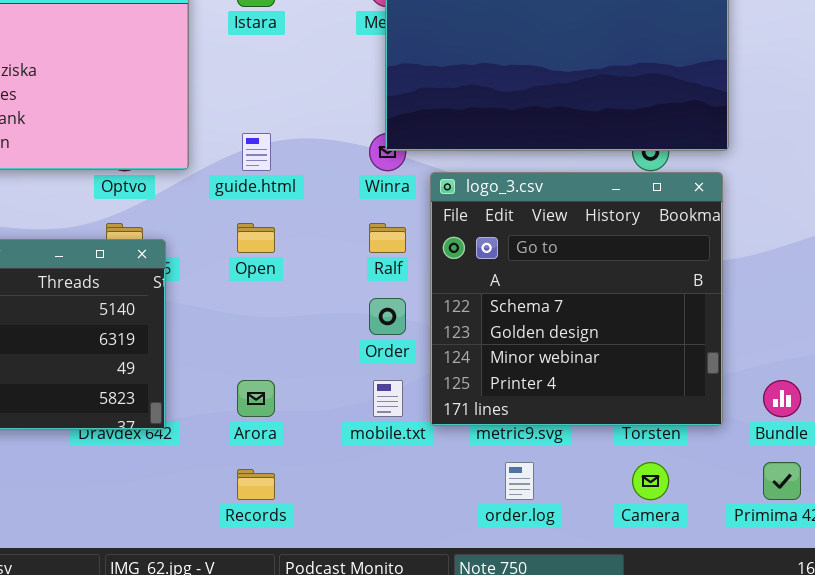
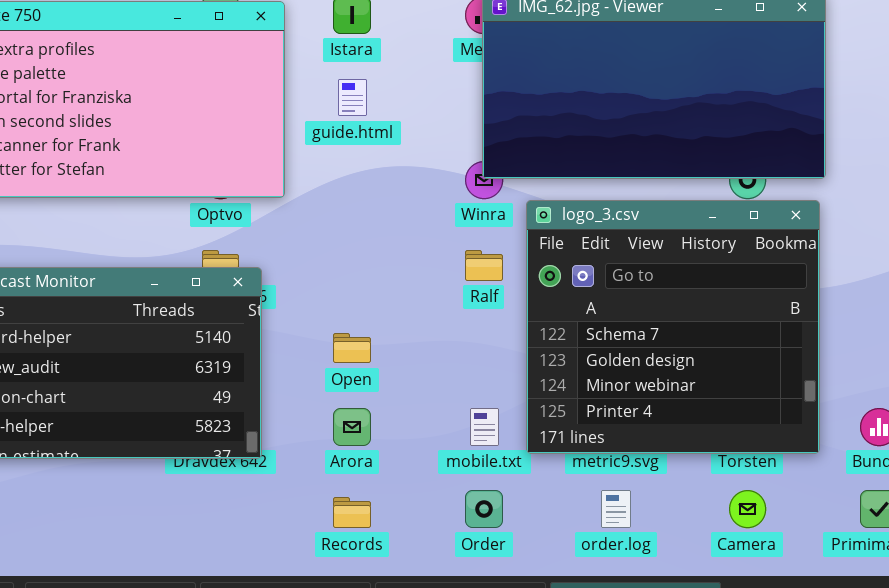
guide.html: [242,133,271,171] -> [338,79,367,116], moved
Open: [237,223,275,253] -> [333,333,371,363], moved
Order: [369,298,406,335] -> [465,490,503,528], moved

